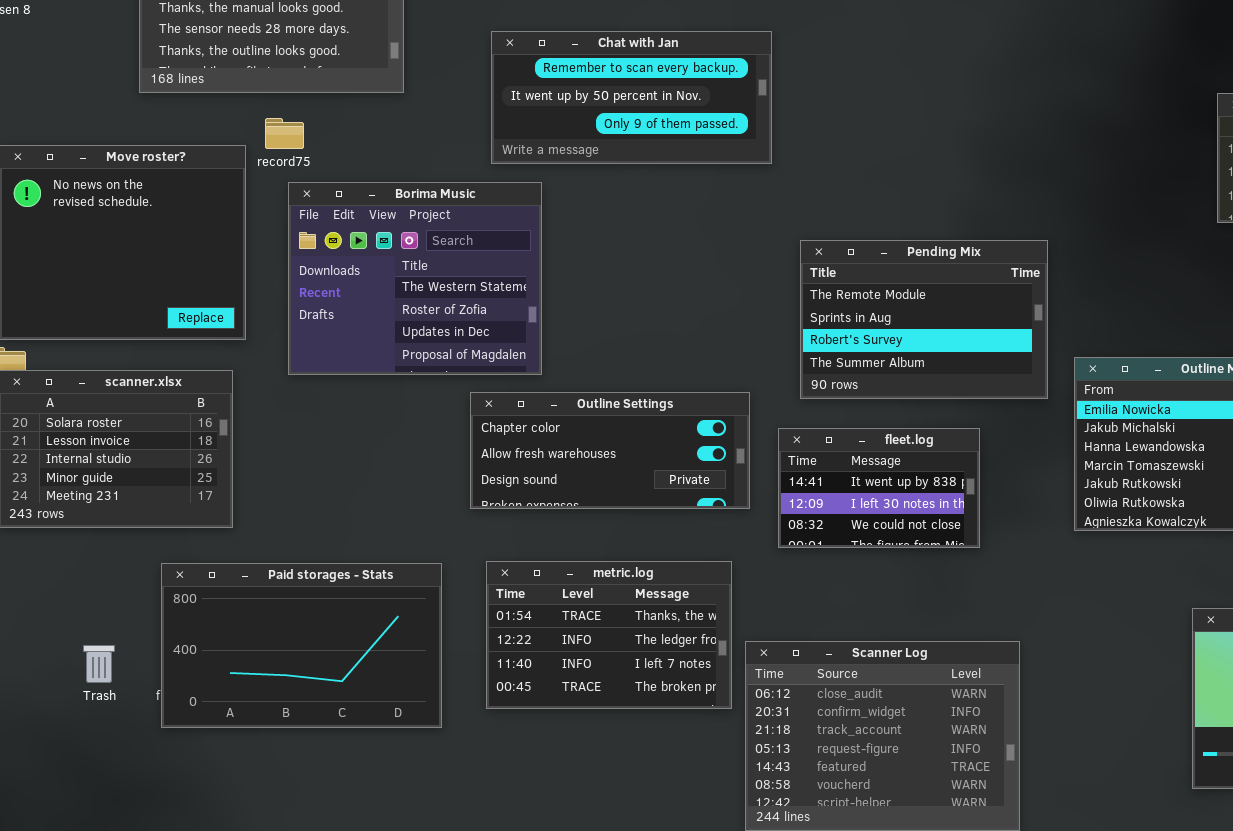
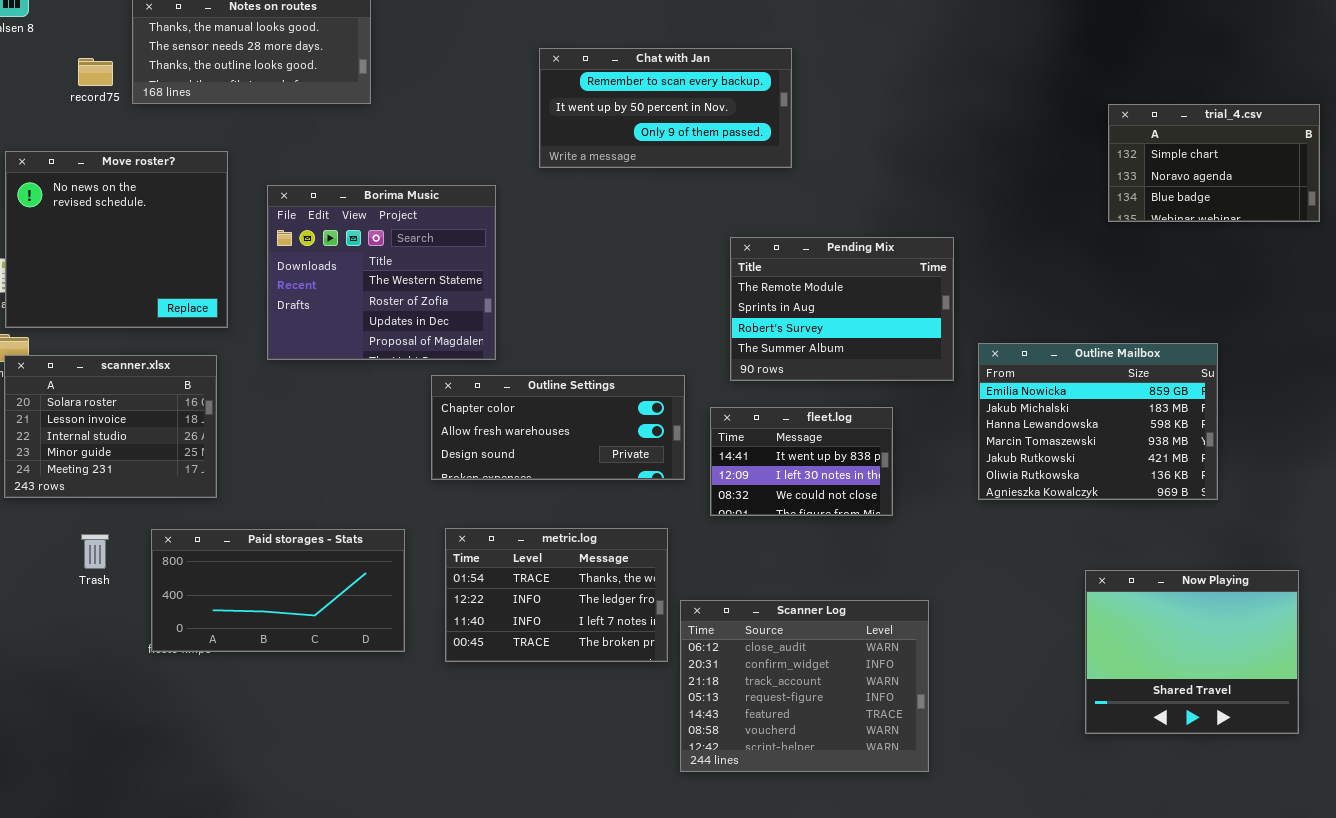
Chat with Jan: [491,31,772,164] -> [539,48,792,168], moved
record75: [265,118,304,149] -> [78,58,113,86], moved
Paid storages - Stats: [161,563,442,728] -> [151,529,405,652], resized
Trash: [83,645,115,683] -> [81,534,109,569], moved

